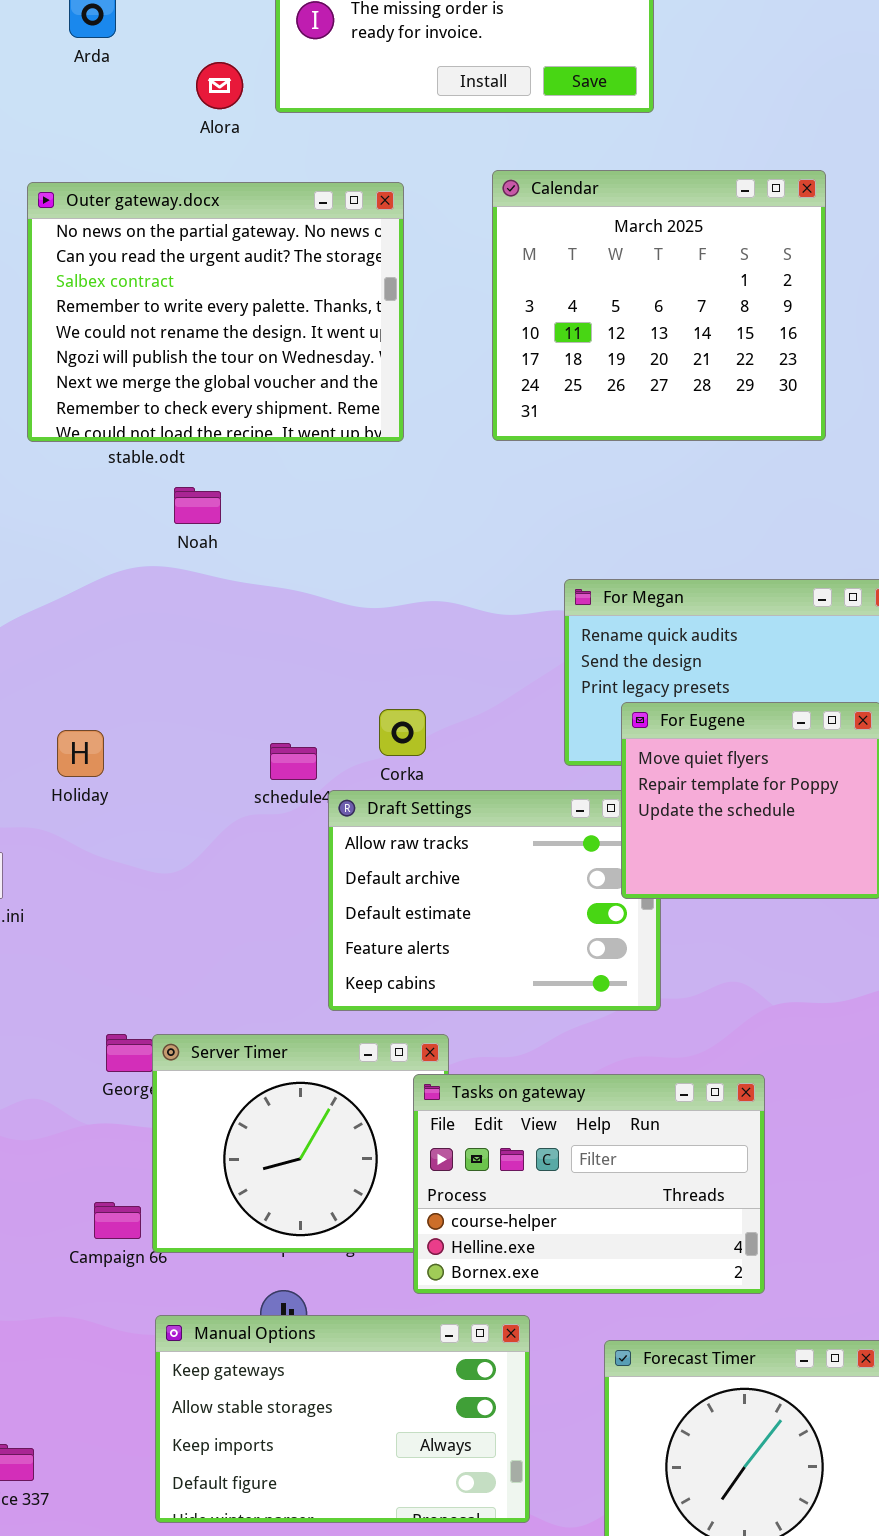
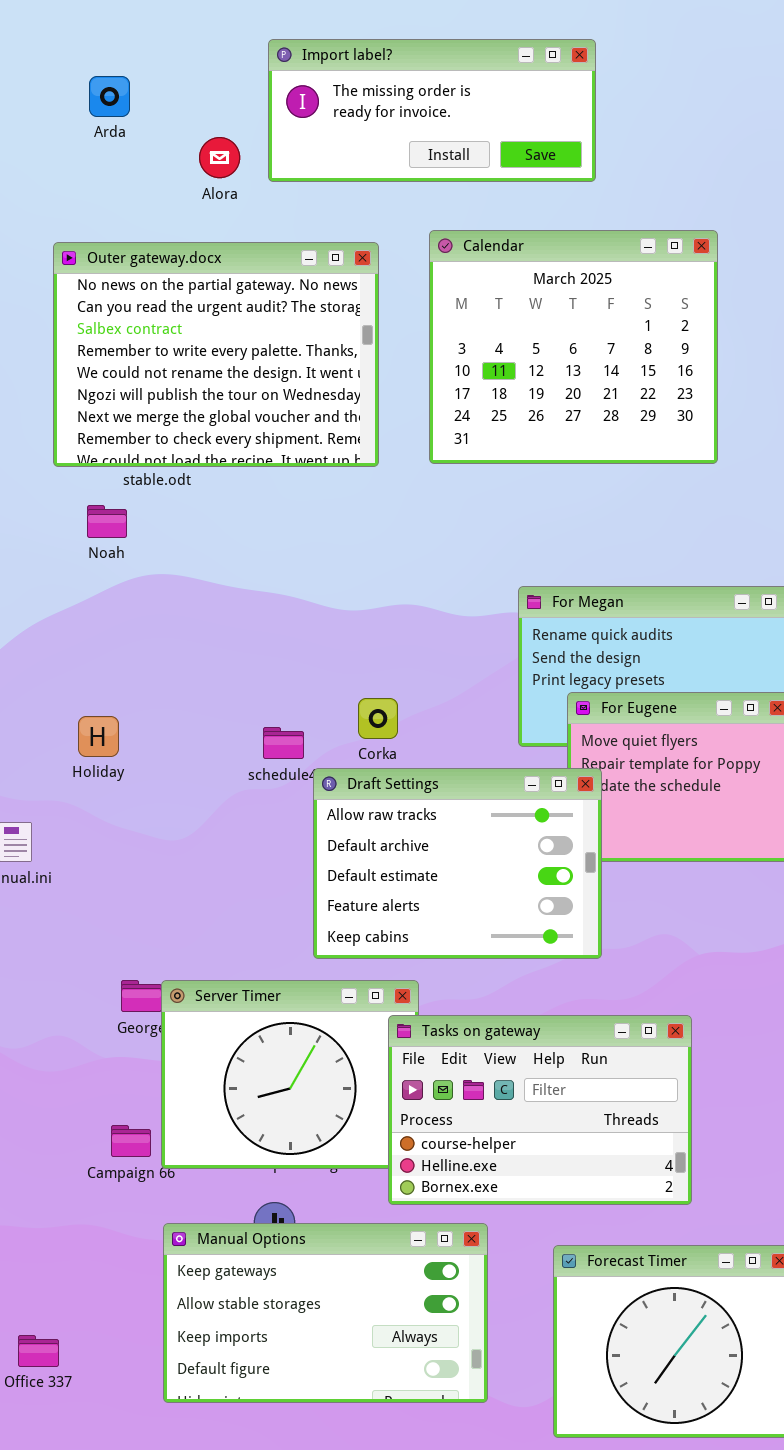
Calendar: [492,170,826,441] -> [429,230,718,464], moved
Noah: [174,487,221,524] -> [87,505,127,538], moved
Draft Settings: [328,790,661,1011] -> [313,768,602,959], raised

